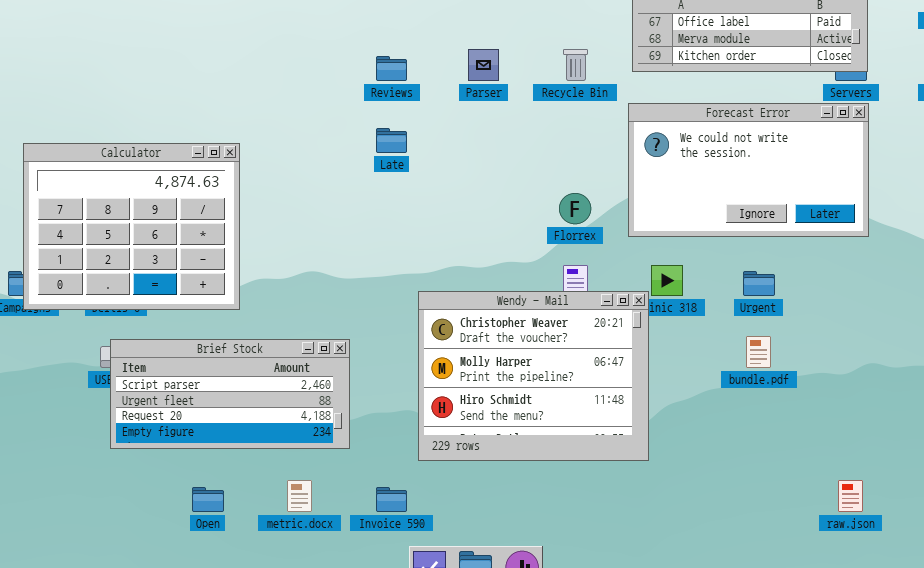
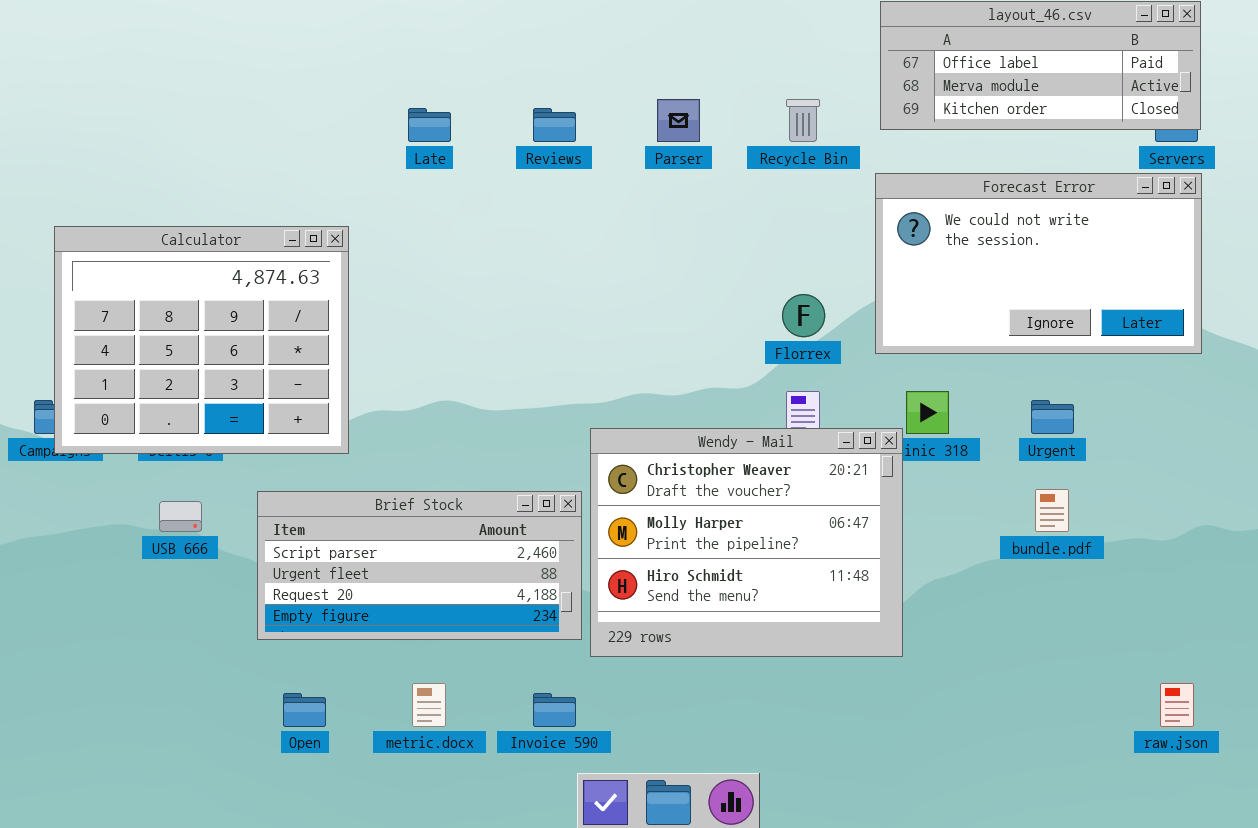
Late: [376,128,407,153] -> [408,108,451,142], moved
Brief Stock: [110,339,350,449] -> [257,491,582,640], moved

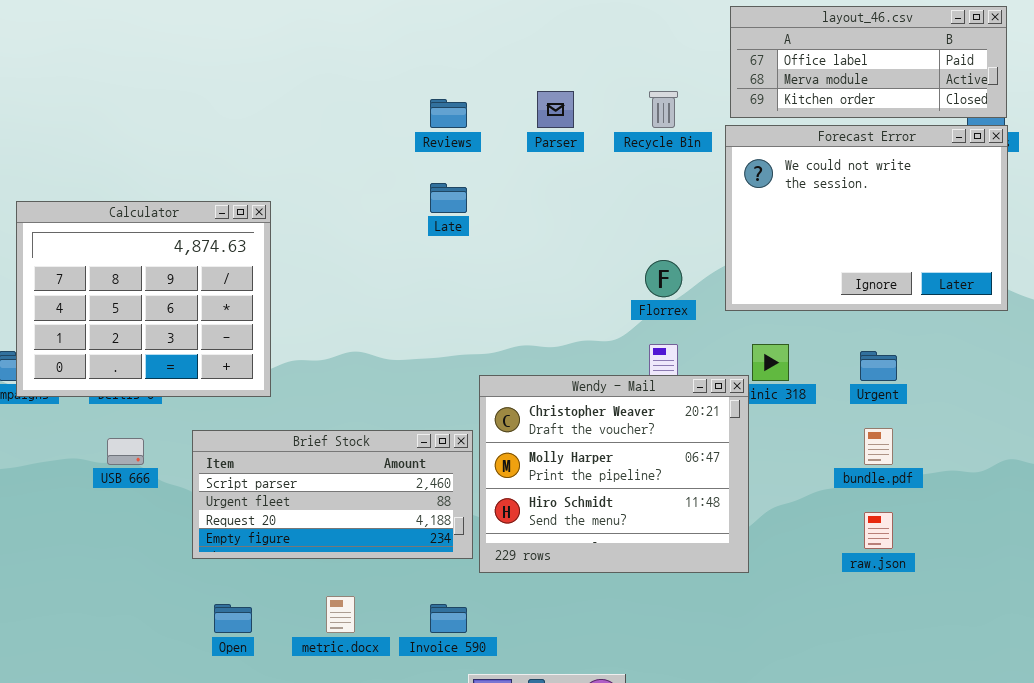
Late: [408,108,451,142] -> [430,183,467,213], moved
Forecast Error: [875,173,1202,354] -> [725,125,1008,311], resized
raw.json: [1160,683,1194,727] -> [864,512,893,549], moved

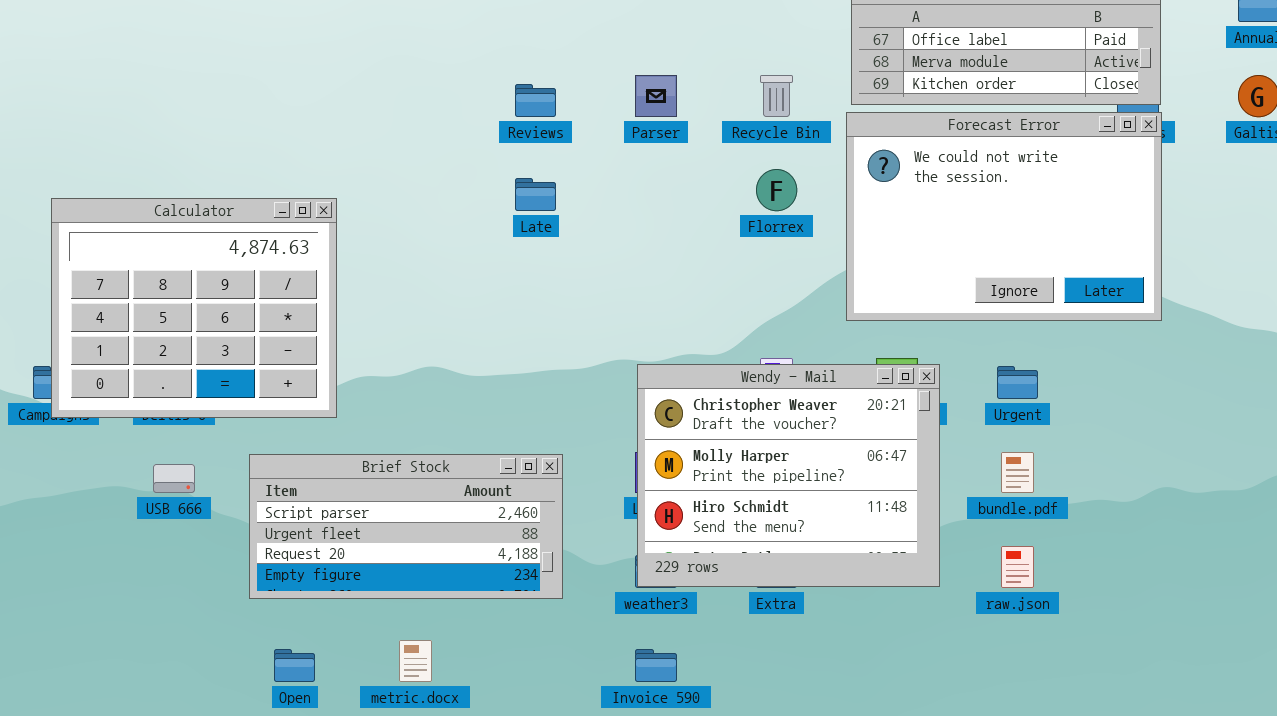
Florrex: [645,260,682,297] -> [756,169,797,211], moved
Wendy - Mail: [479,375,749,573] -> [637,364,940,587], moved
Invoice 590: [430,604,467,633] -> [635,649,677,682], moved

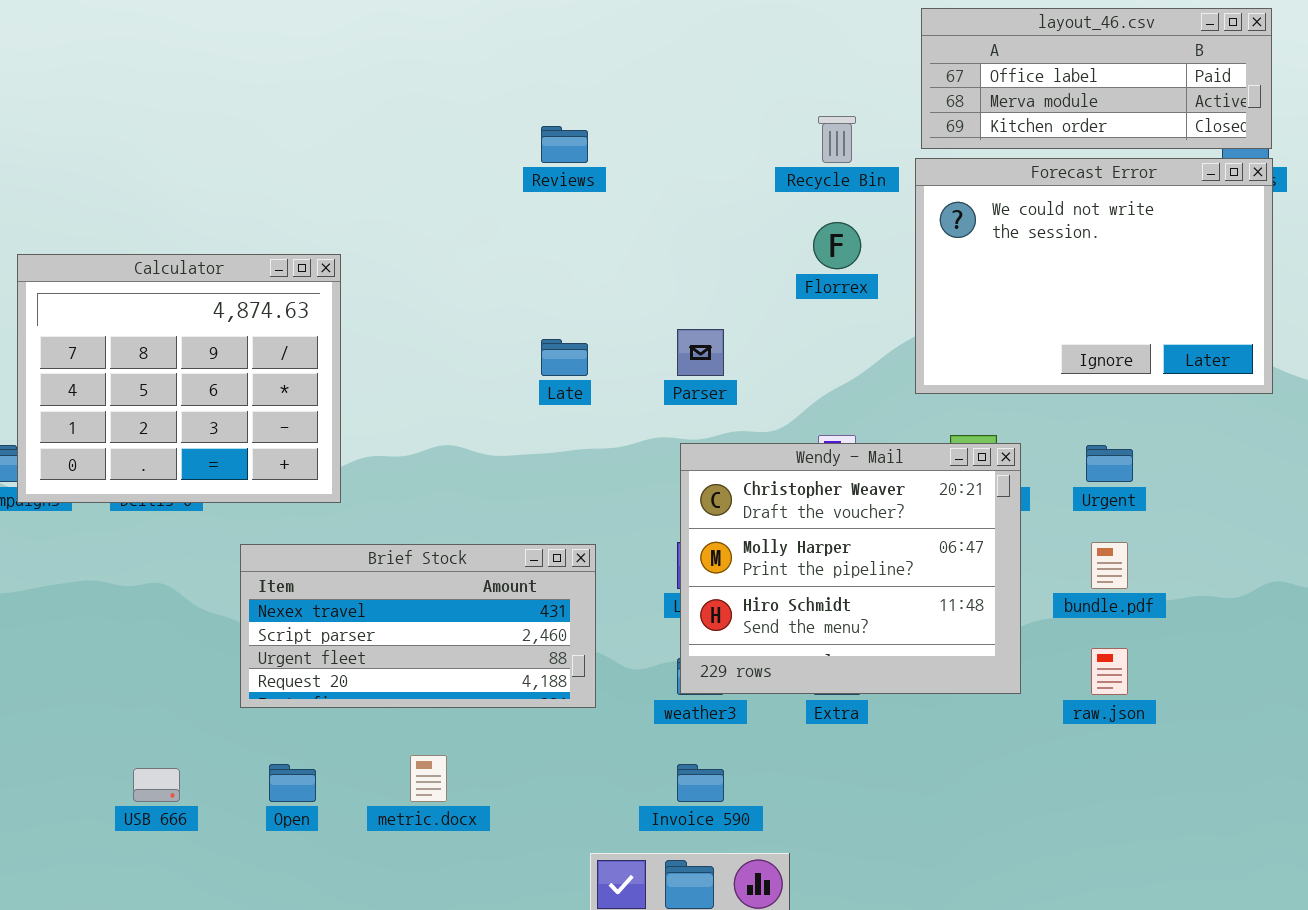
Parser: [635,75,677,117] -> [677,329,724,376], moved
Late: [515,178,556,211] -> [541,339,588,376], moved
Brief Stock: [249,454,563,599] -> [240,544,596,708], scrolled up 1 row
USB 666: [153,464,195,493] -> [133,768,180,802], moved

